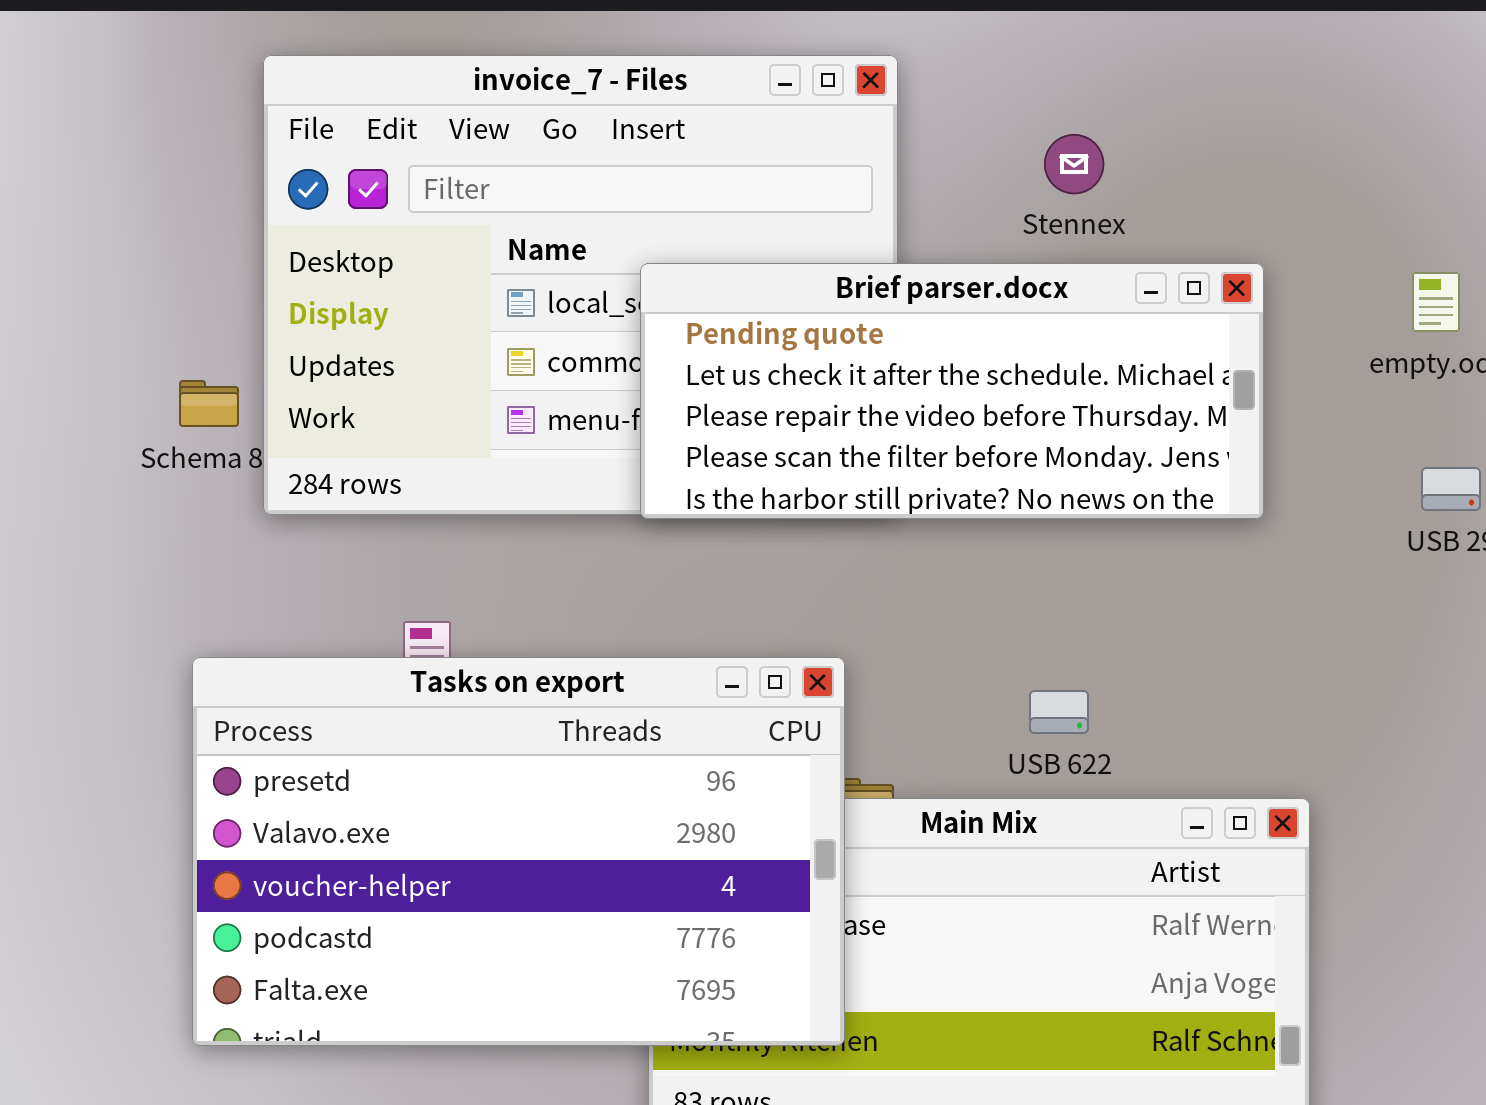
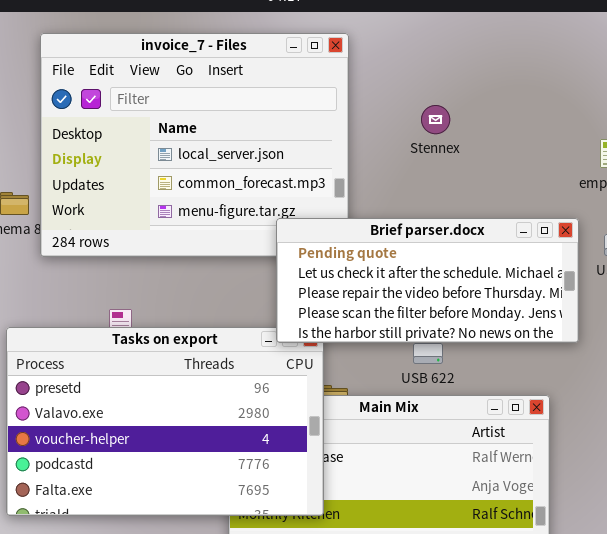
Stennex: [1044,134,1104,194] -> [421,105,450,134], moved
Brief parser.docx: [640,263,1264,519] -> [276,218,579,343], moved

